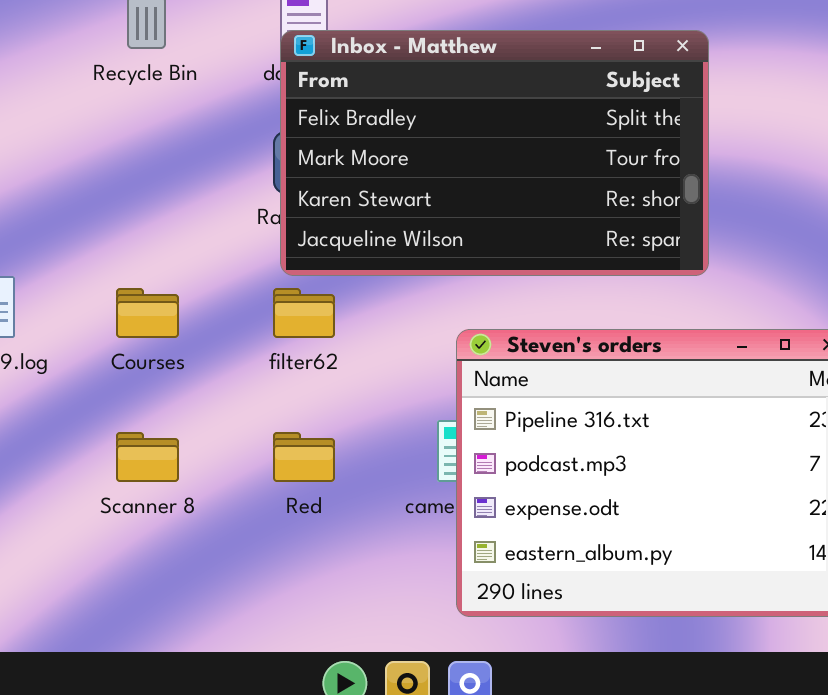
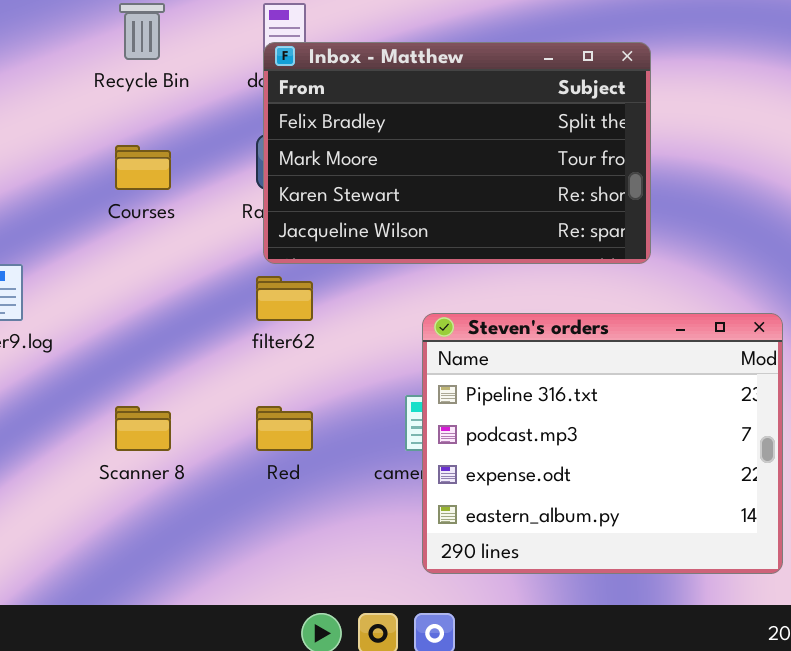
Courses: [116,288,179,338] -> [115,145,171,190], moved

